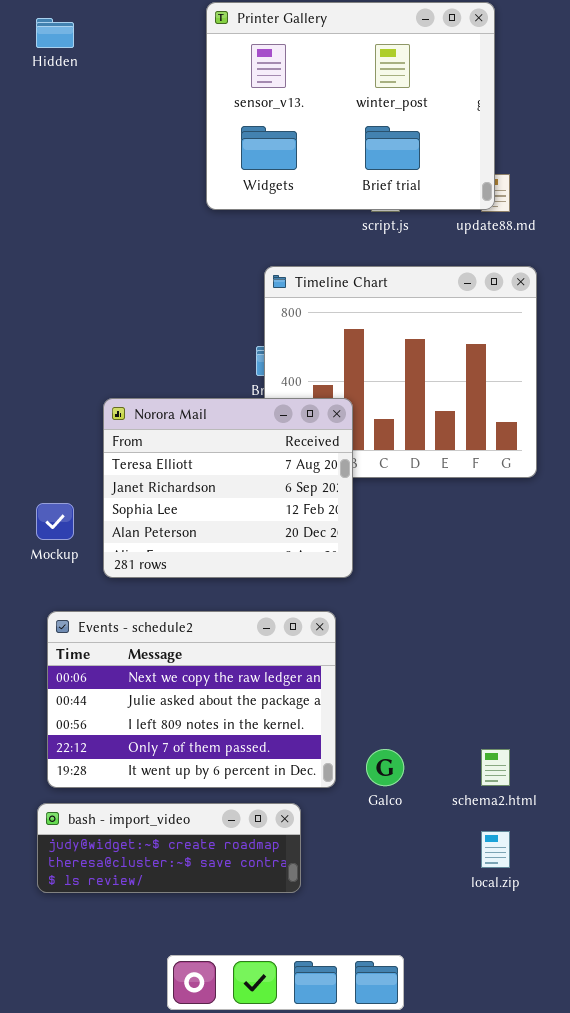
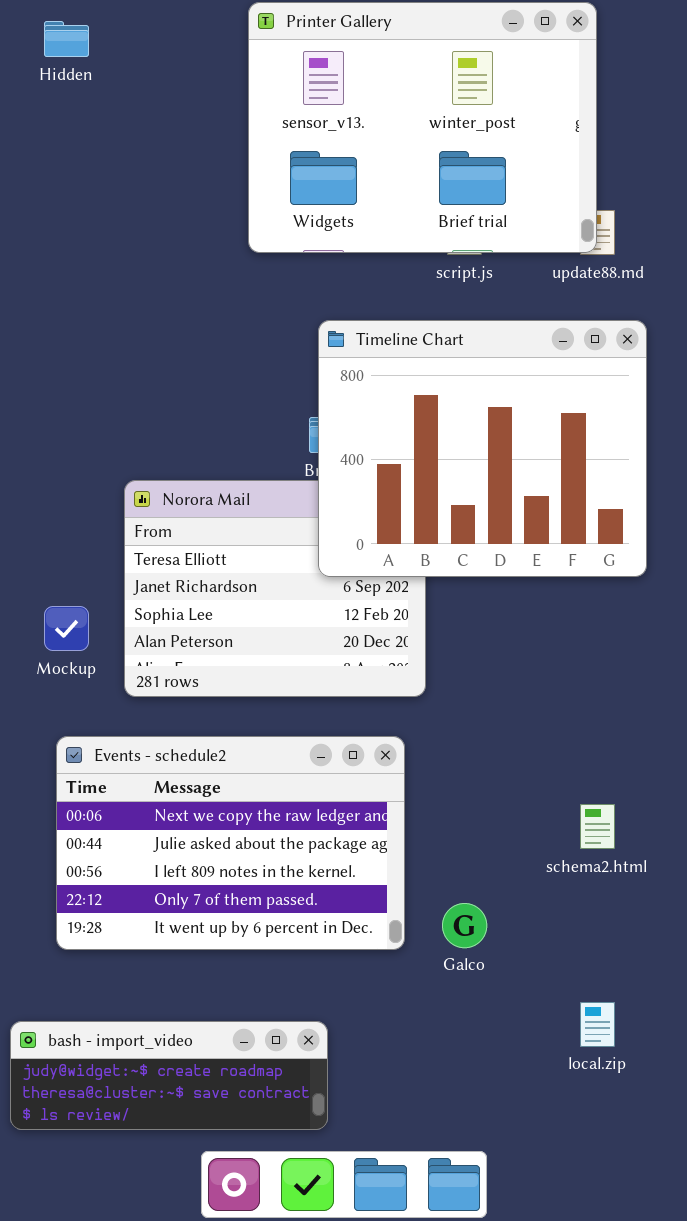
Timeline Chart: [264,266,537,478] -> [318,320,647,577], raised
schema2.html: [481,749,510,786] -> [580,804,615,849], moved
bash - import_video: [37,803,301,893] -> [10,1021,328,1130], moved

